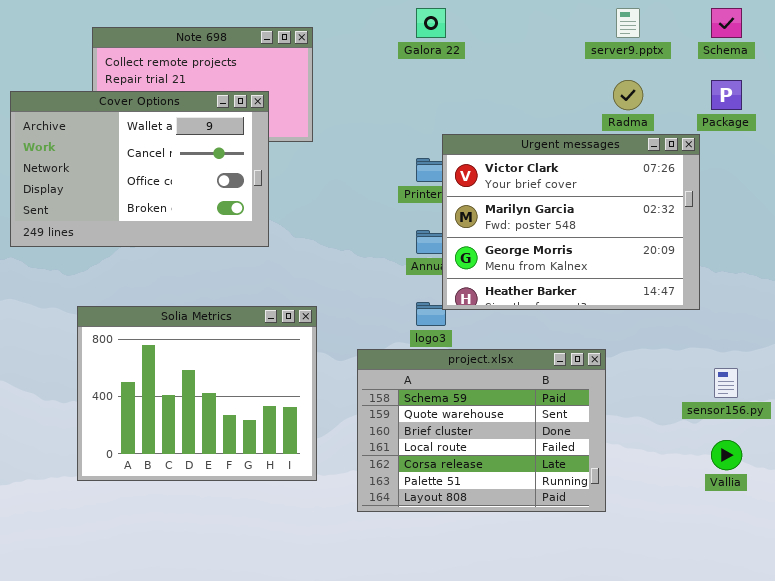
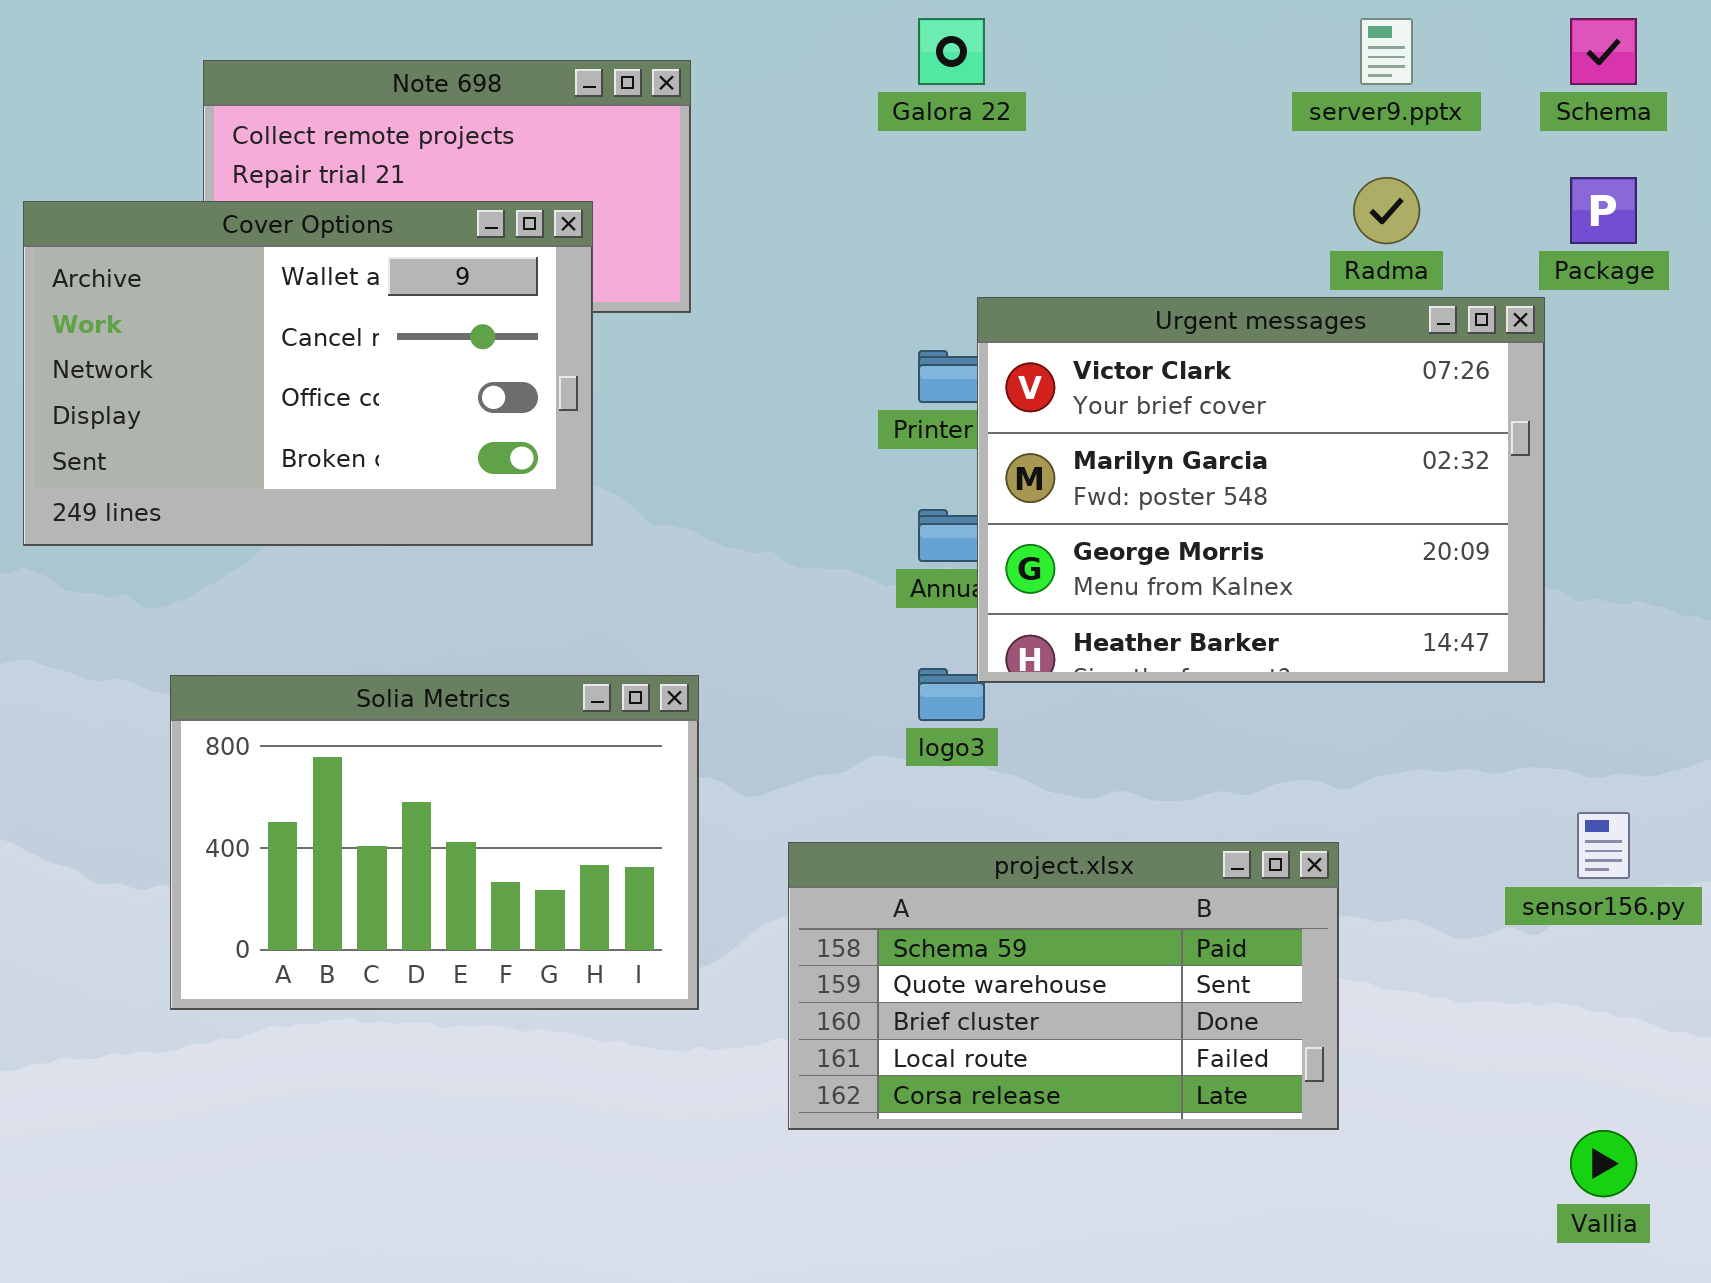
Solia Metrics: [77,306,317,481] -> [170,675,699,1010], resized
project.xlsx: [357,349,606,512] -> [788,842,1339,1130], resized
Vallia: [711,440,742,470] -> [1570,1130,1637,1197], moved

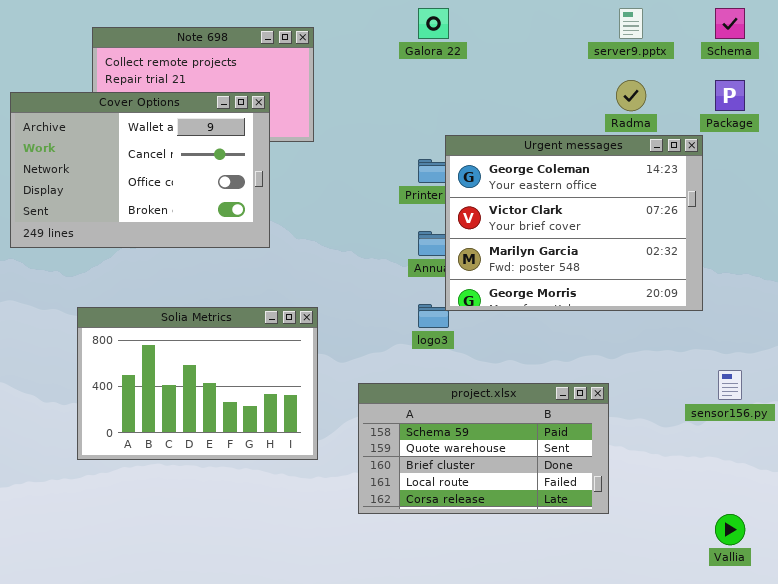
Urgent messages: [977,297,1545,683] -> [445,135,703,311], scrolled up 1 row

